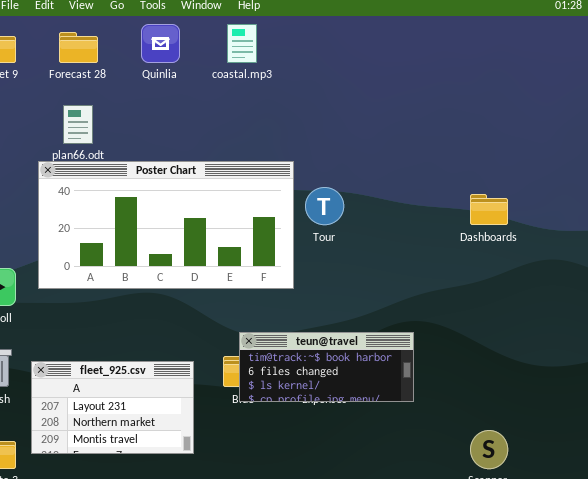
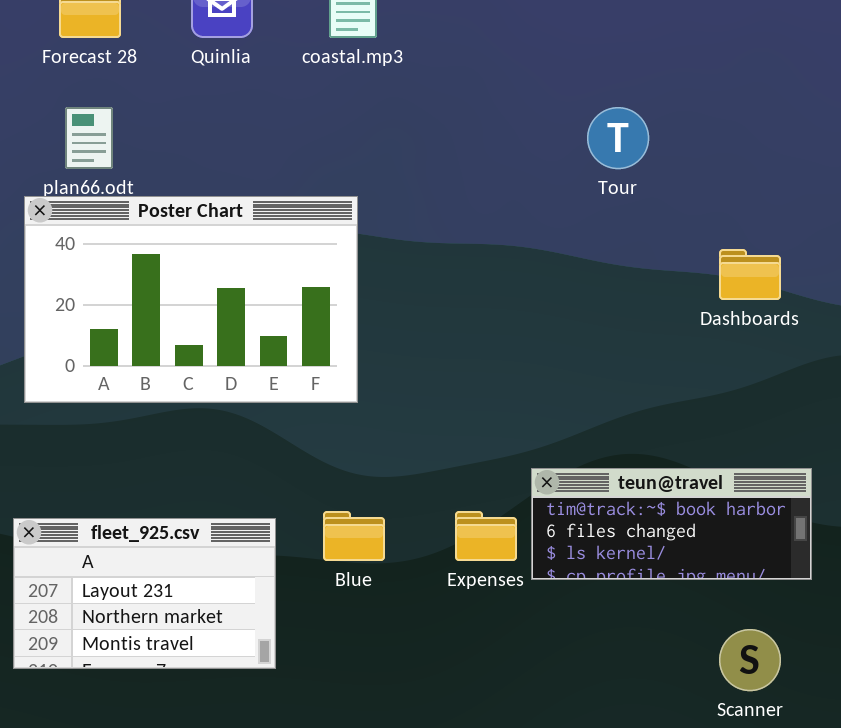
Poster Chart: [38,161,294,289] -> [24,196,358,403], resized
Tour: [305,187,344,225] -> [587,107,649,169], moved
teun@travel: [239,332,414,402] -> [531,468,812,580], moved

